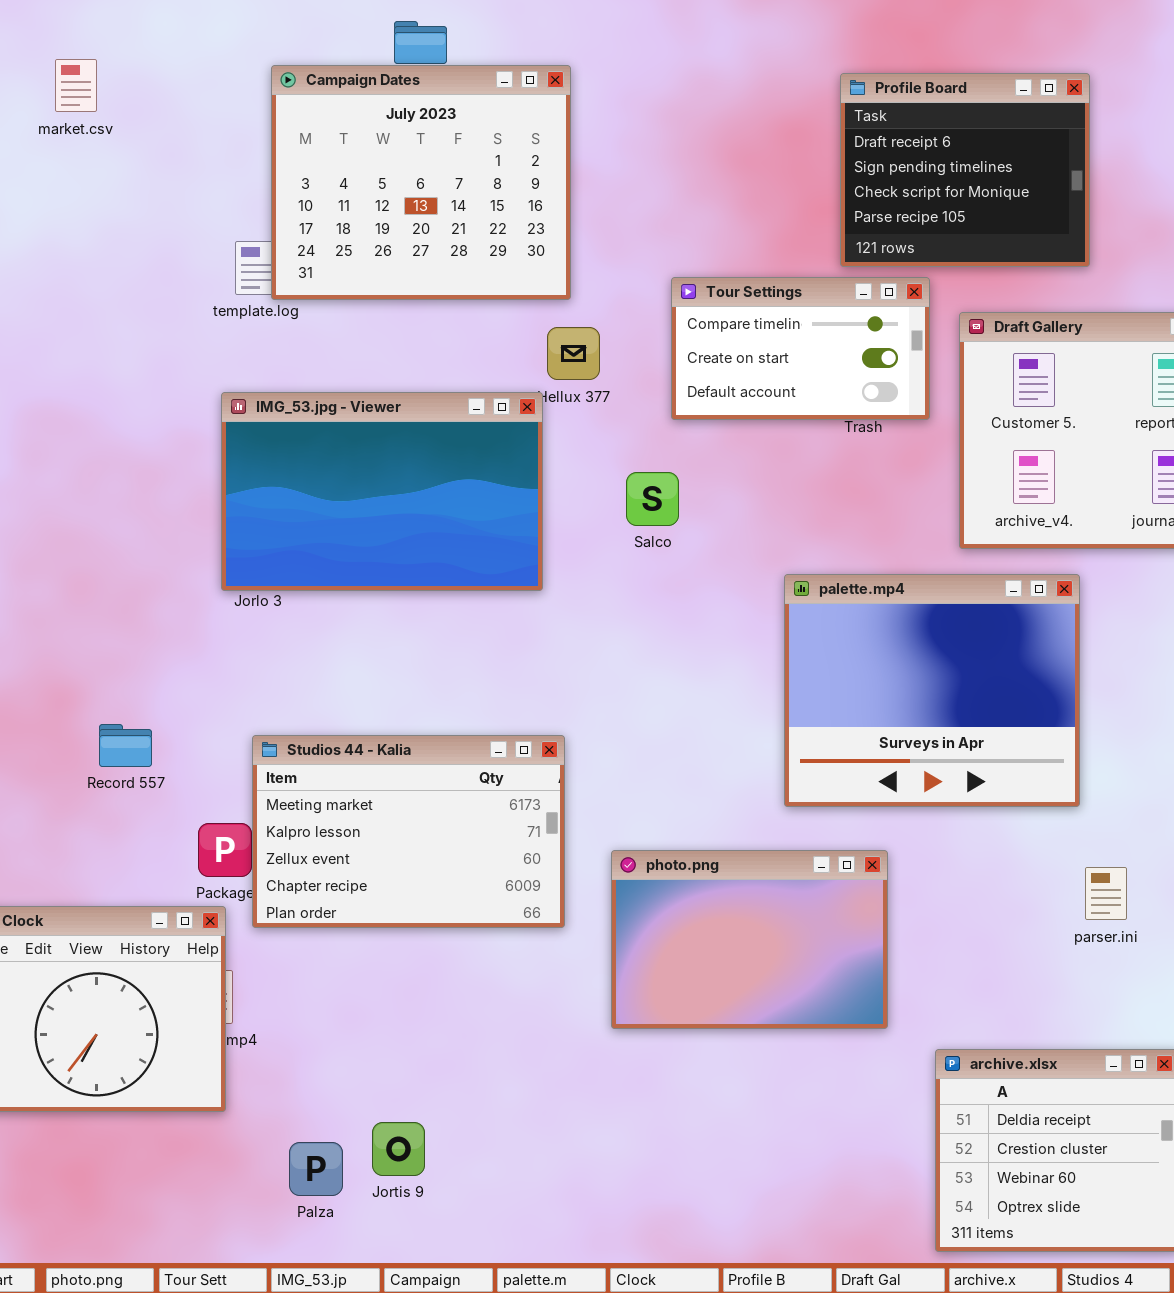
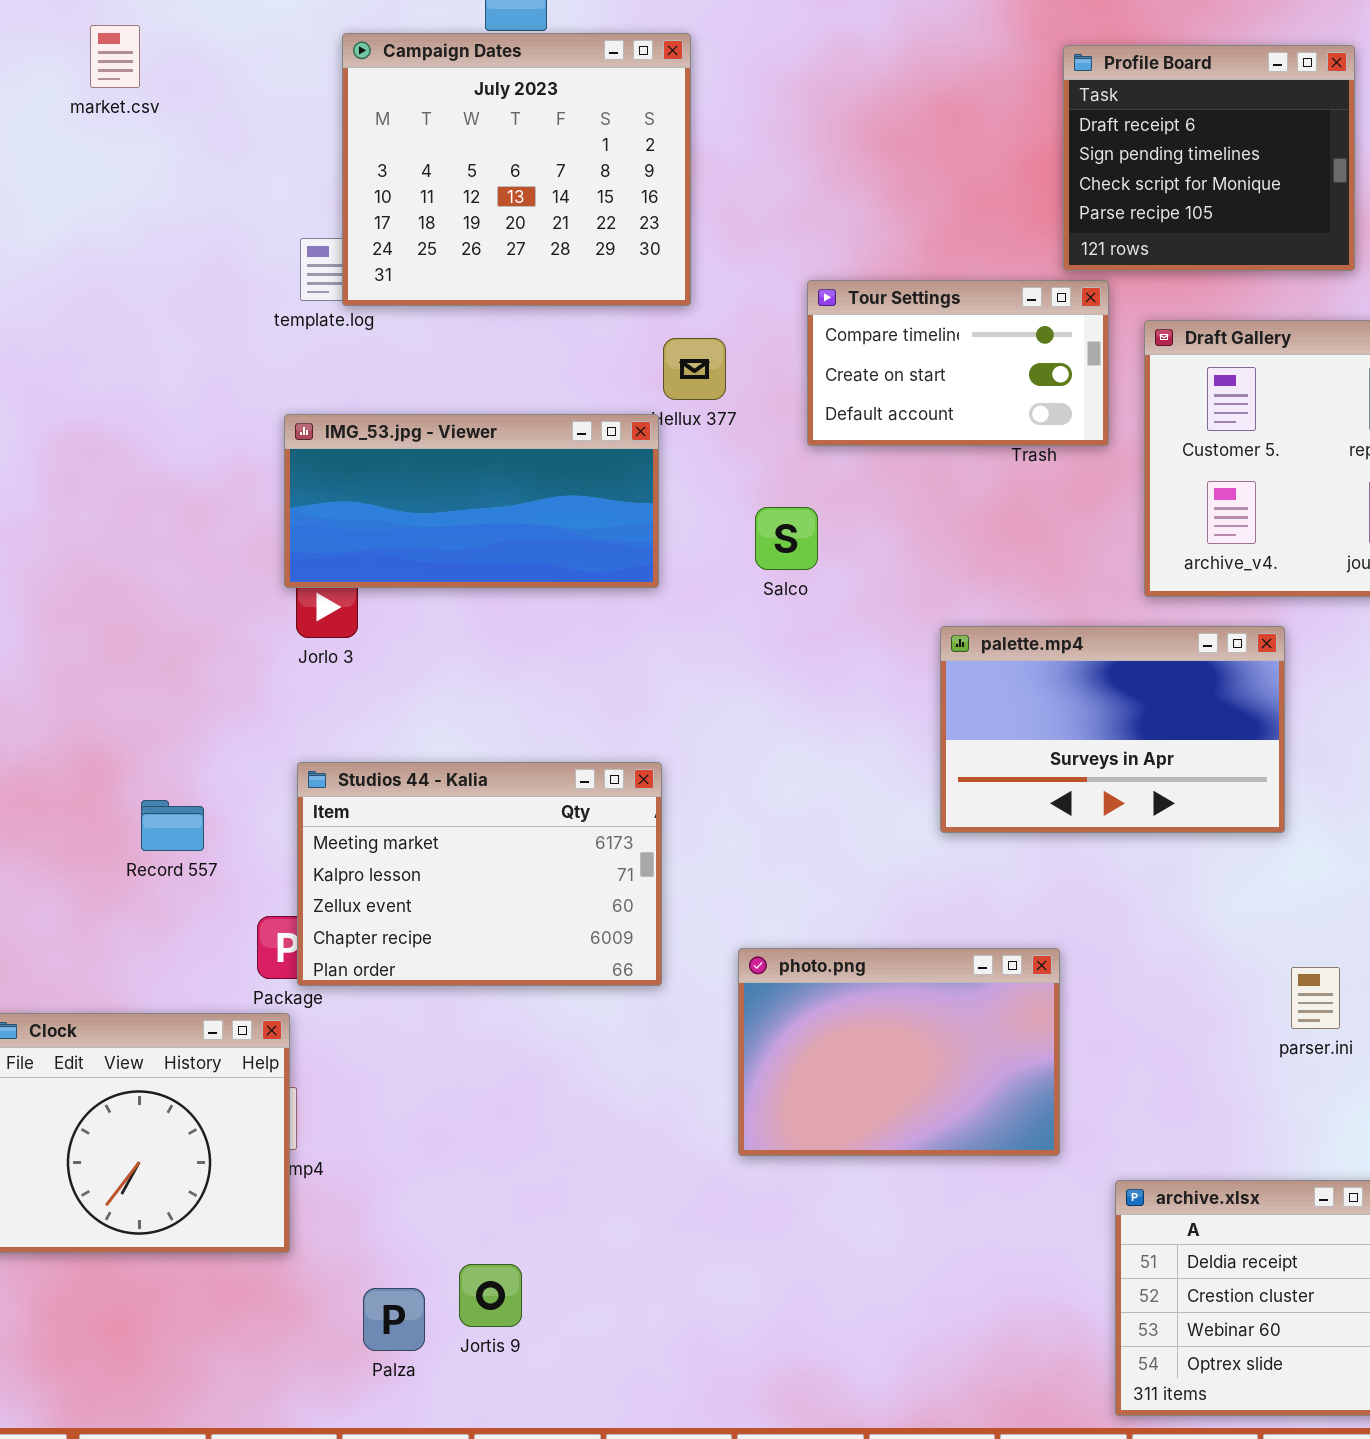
Profile Board: [840,73,1090,267] -> [1063,45,1355,271], moved
IMG_53.jpg - Viewer: [221,392,543,591] -> [284,414,659,588], resized
palette.mp4: [784,574,1080,807] -> [940,626,1285,833], resized
Studios 44 - Kalia: [252,735,565,928] -> [297,762,662,986], moved

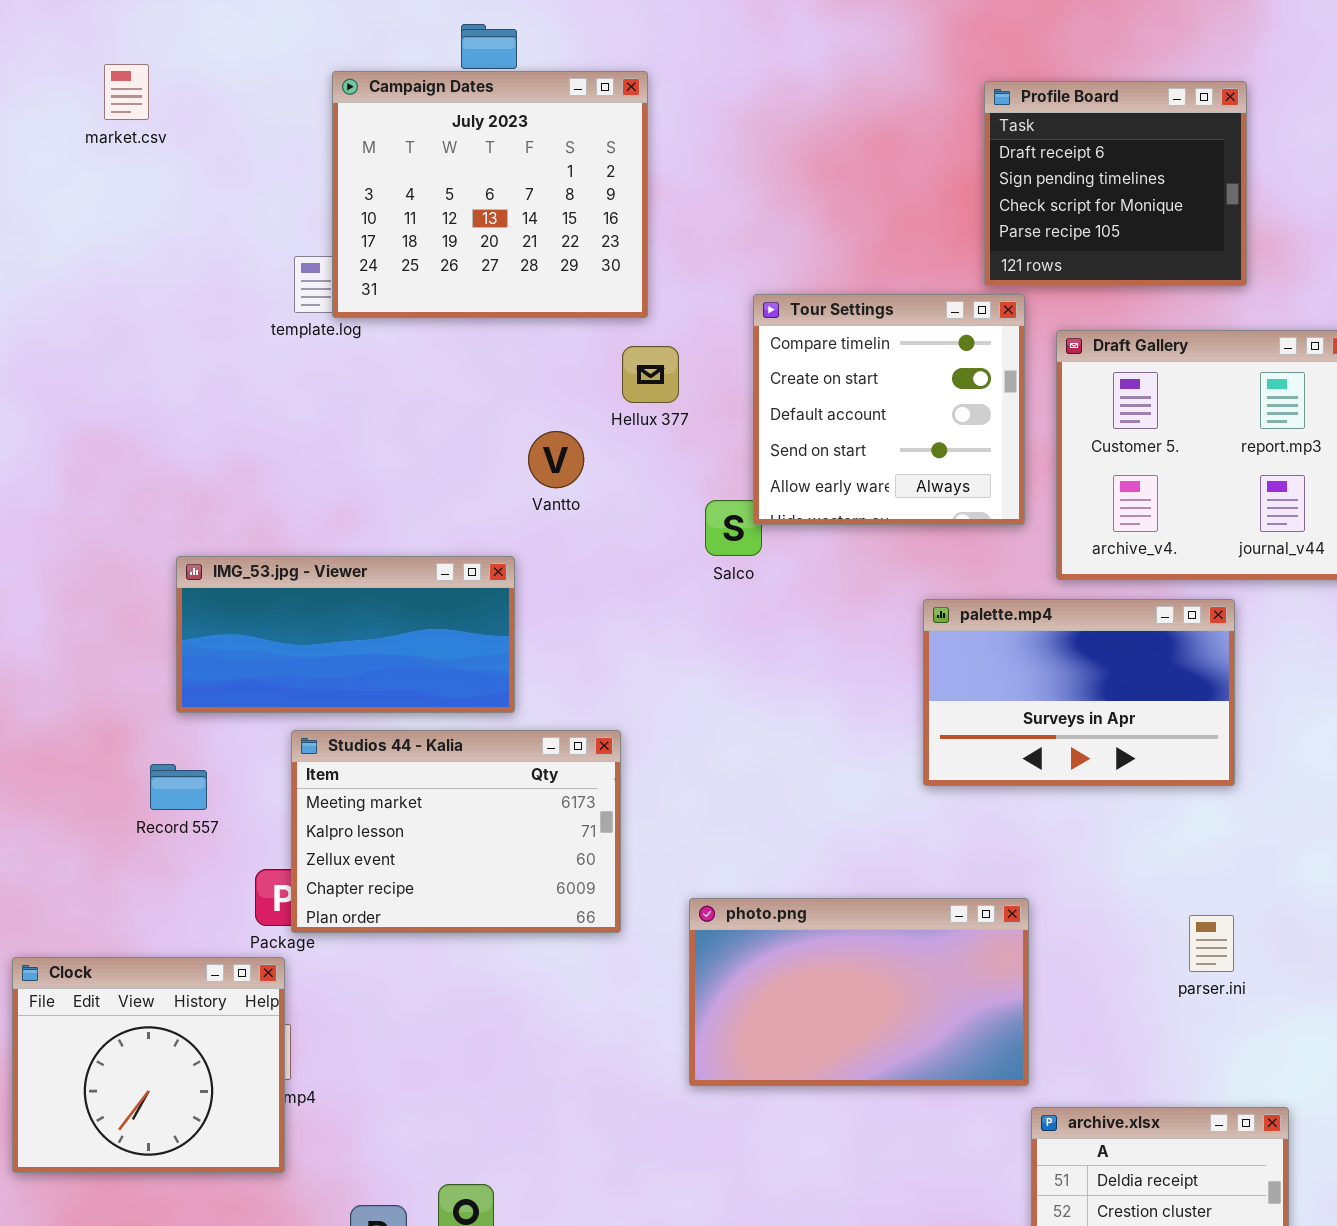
Tour Settings: [807,280,1109,446] -> [753,294,1025,525], resized
IMG_53.jpg - Viewer: [284,414,659,588] -> [176,556,515,713], moved
palette.mp4: [940,626,1285,833] -> [923,599,1235,786], moved
photo.png: [738,948,1060,1156] -> [689,898,1029,1086], resized

